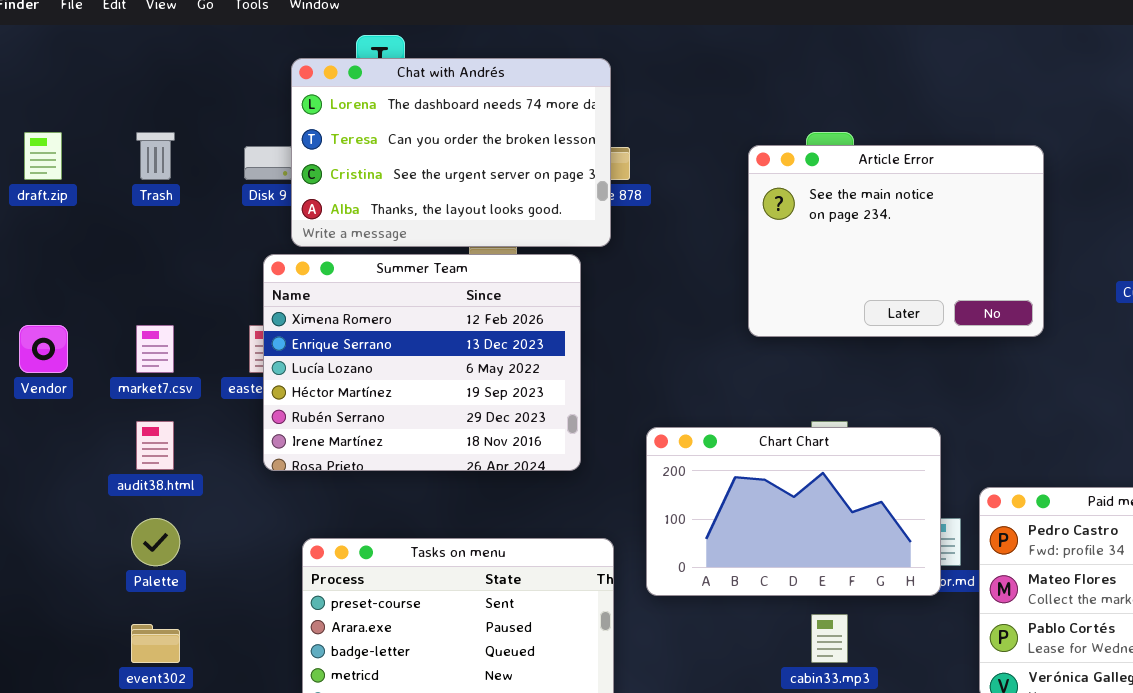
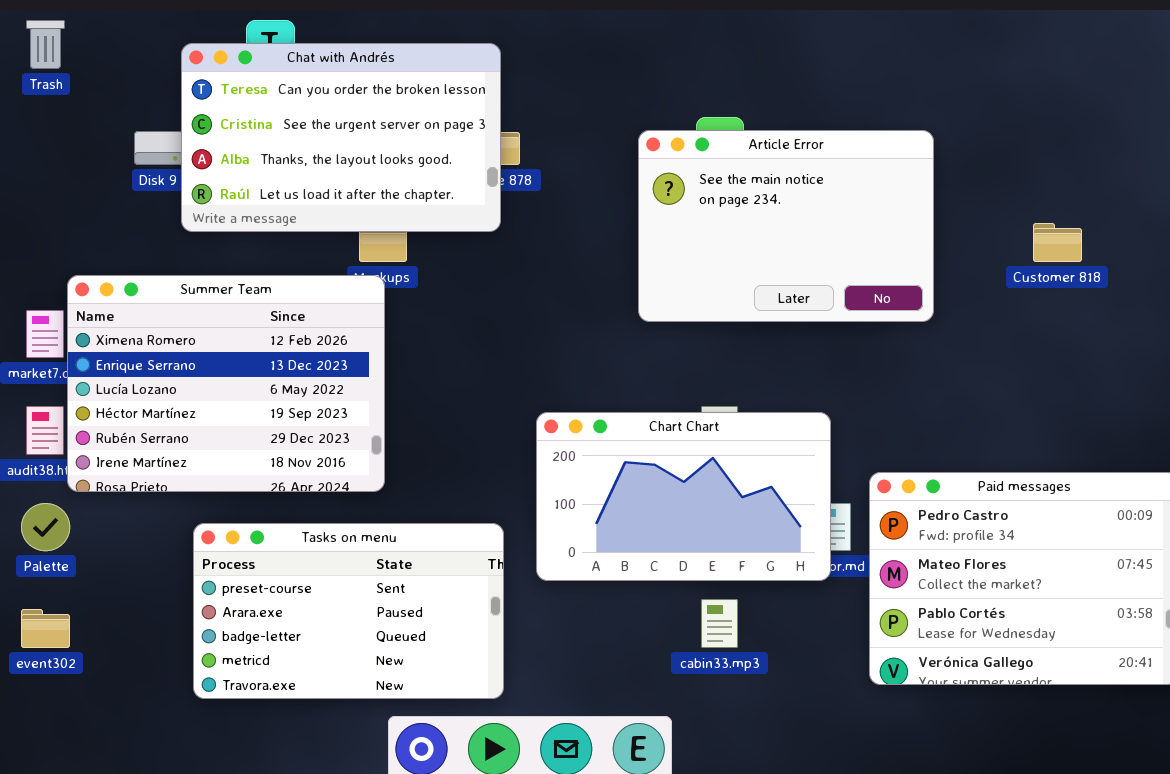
Chat with Andrés: [291,58,611,247] -> [181,43,501,232], scrolled down 1 row
Trash: [136,132,175,180] -> [26,20,65,69], moved
Summer Team: [263,254,581,471] -> [67,275,385,492], moved

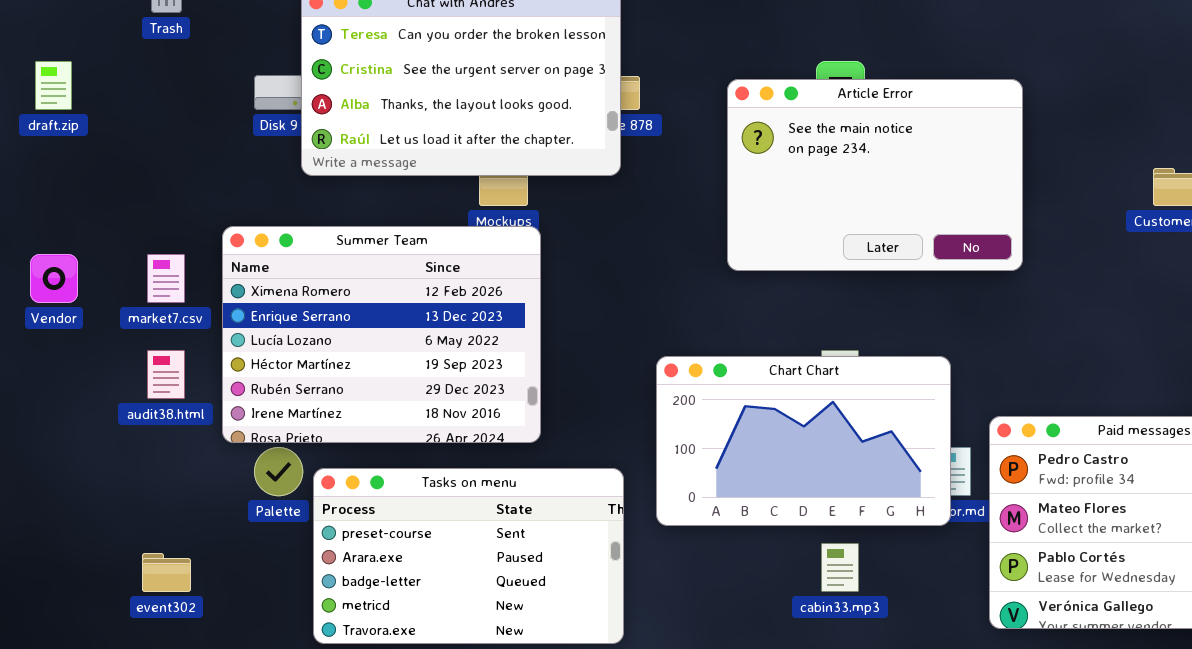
Article Error: [638,130,934,322] -> [727,79,1023,271], moved
Summer Team: [67,275,385,492] -> [222,226,541,443], moved
Palette: [21,503,70,551] -> [254,447,303,496], moved

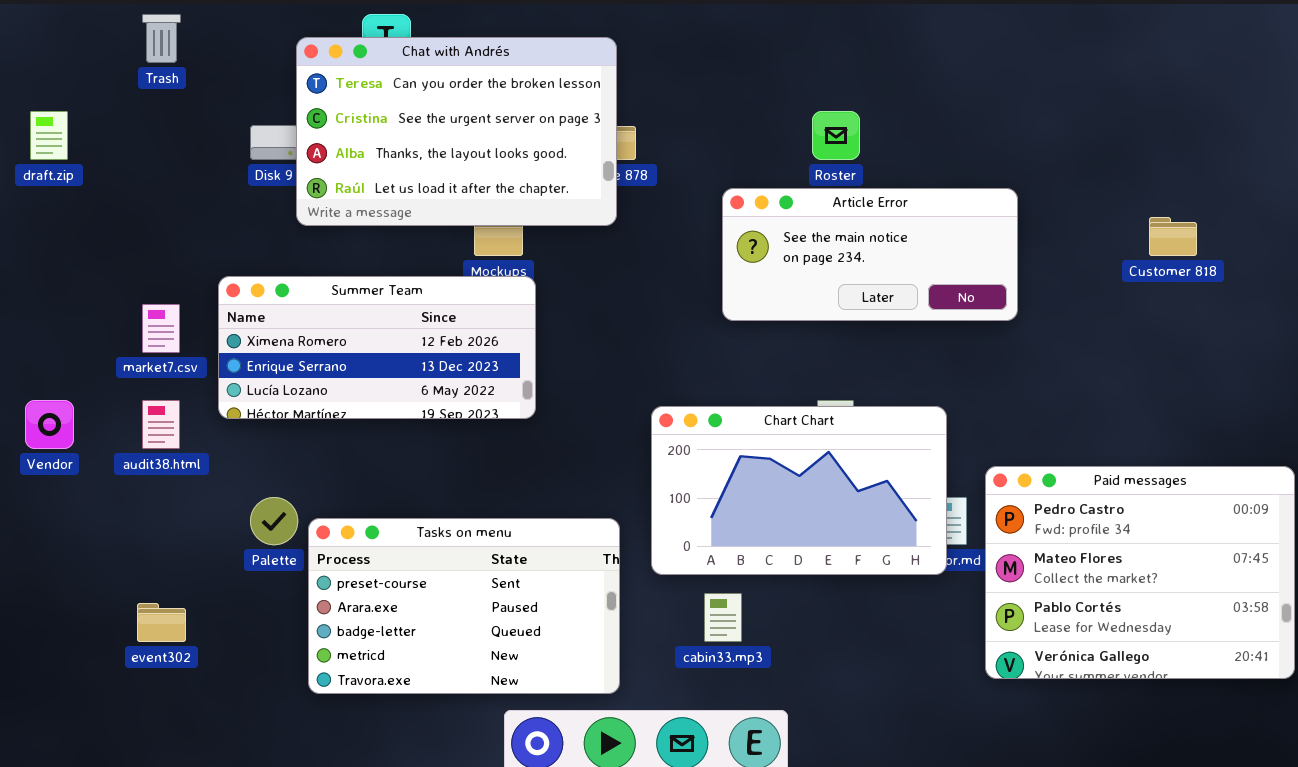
Article Error: [727,79,1023,271] -> [722,188,1018,321], resized
Summer Team: [222,226,541,443] -> [218,276,536,419], resized
Vendor: [30,254,78,303] -> [25,400,74,449], moved
cabin33.mp3: [821,543,859,592] -> [704,593,742,642], moved

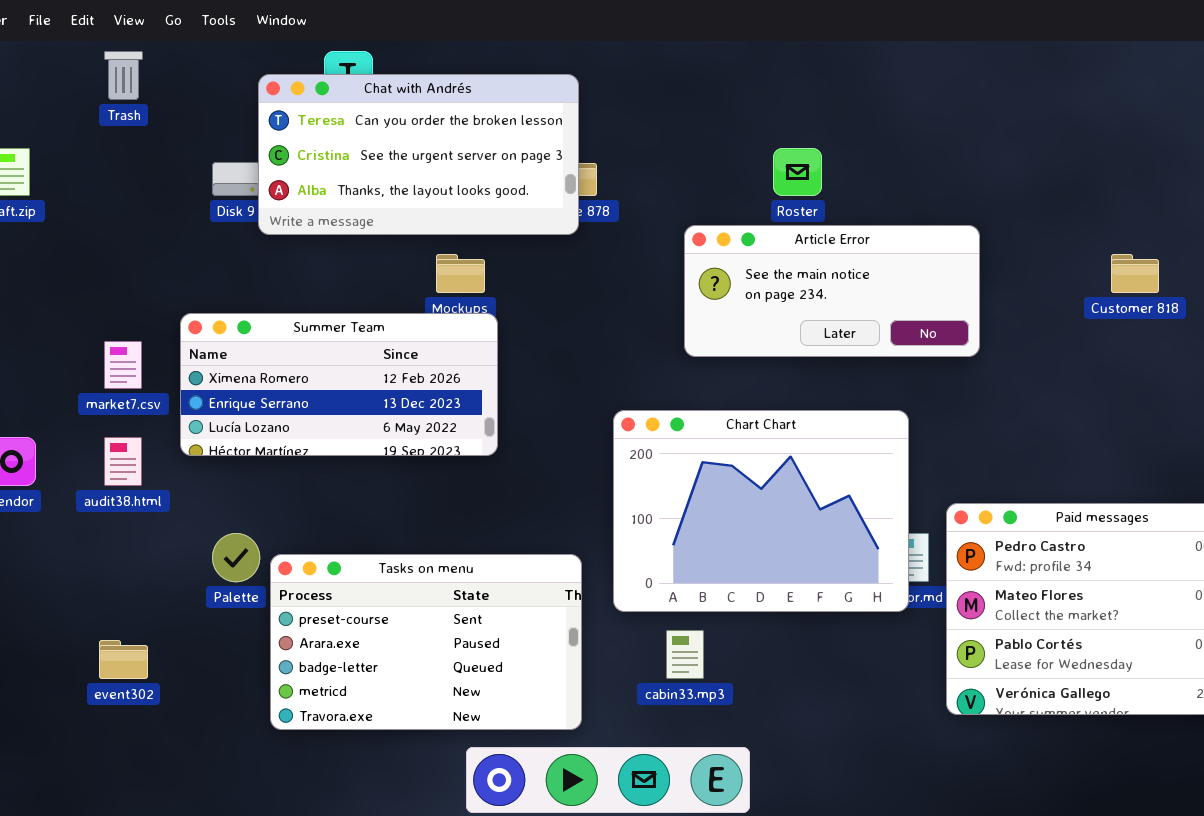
Chat with Andrés: [296,37,617,226] -> [258,74,579,235], resized
Chart Chart: [651,406,947,575] -> [613,410,909,612], resized

